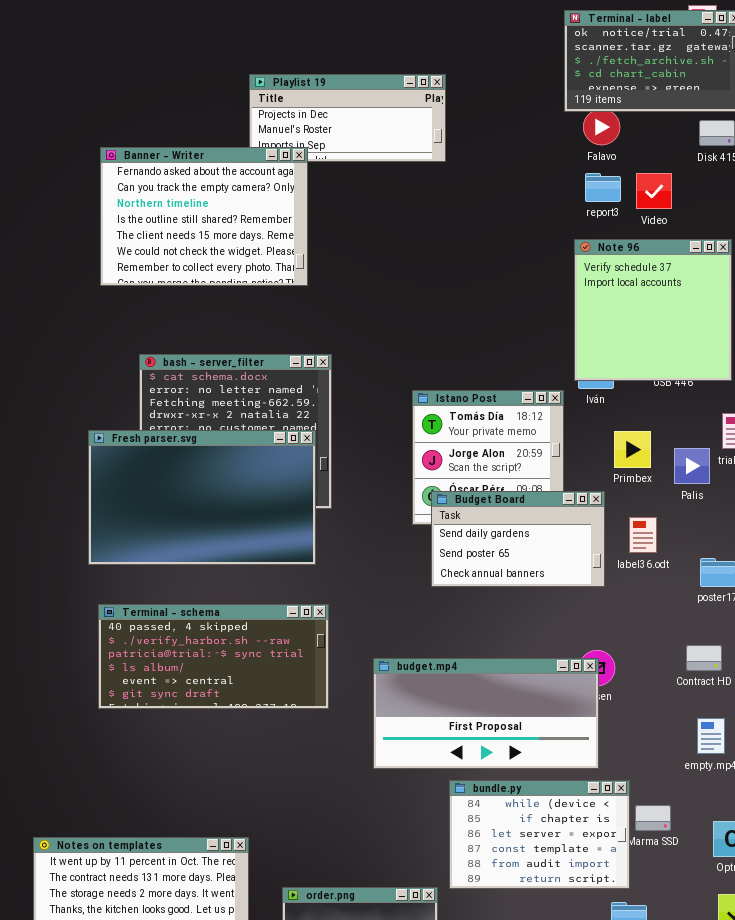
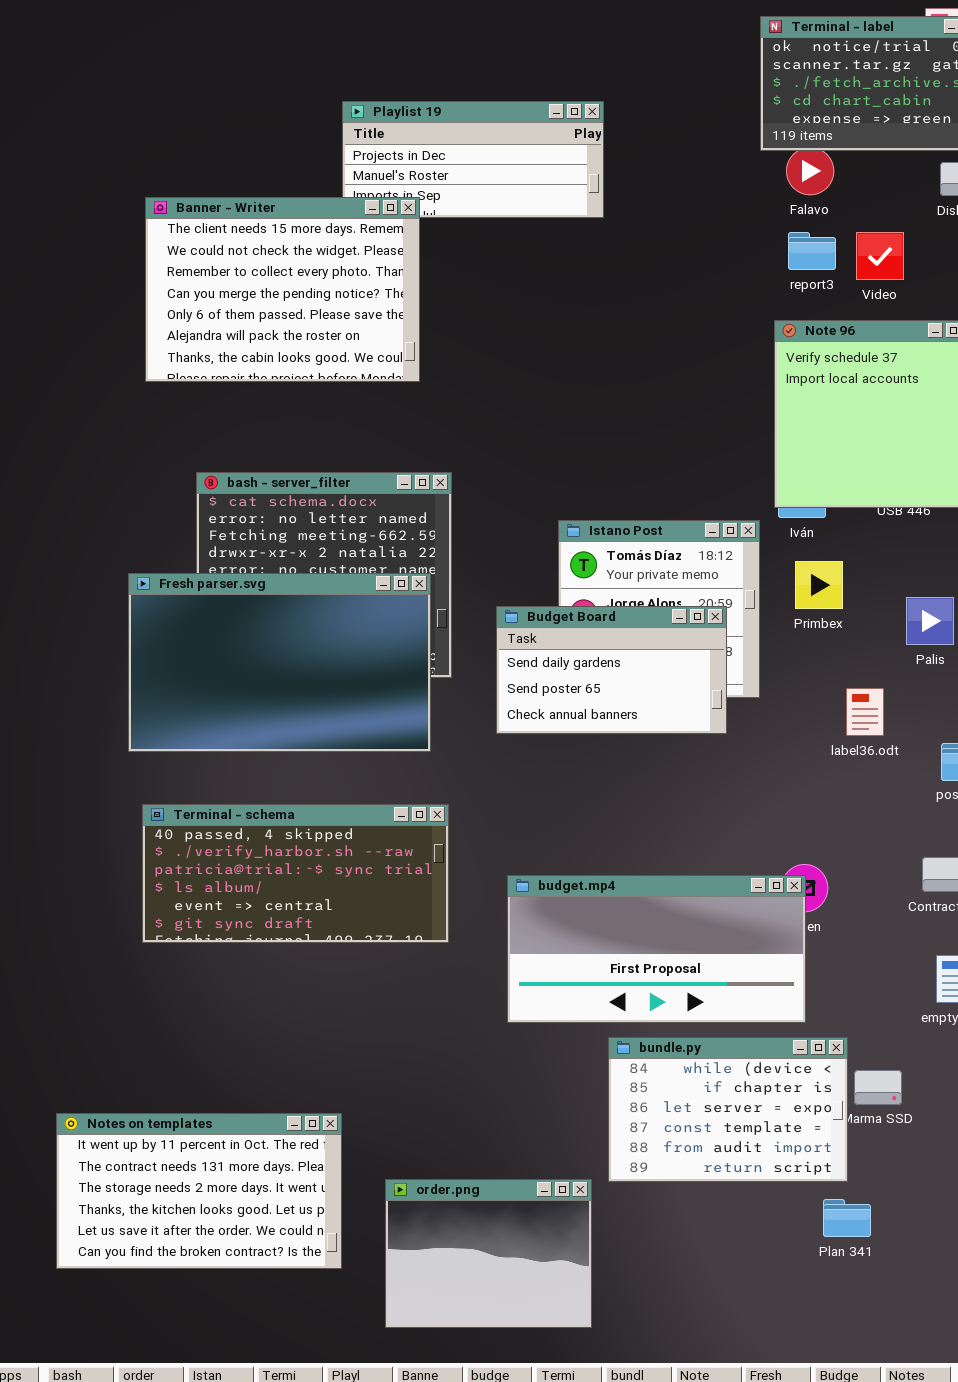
Banner - Writer: [100,147,308,286] -> [145,197,420,382], scrolled down 4 rows
Primbex: [614,431,651,468] -> [795,561,843,609], moved
Budget Board: [431,491,605,587] -> [496,606,727,734], moved

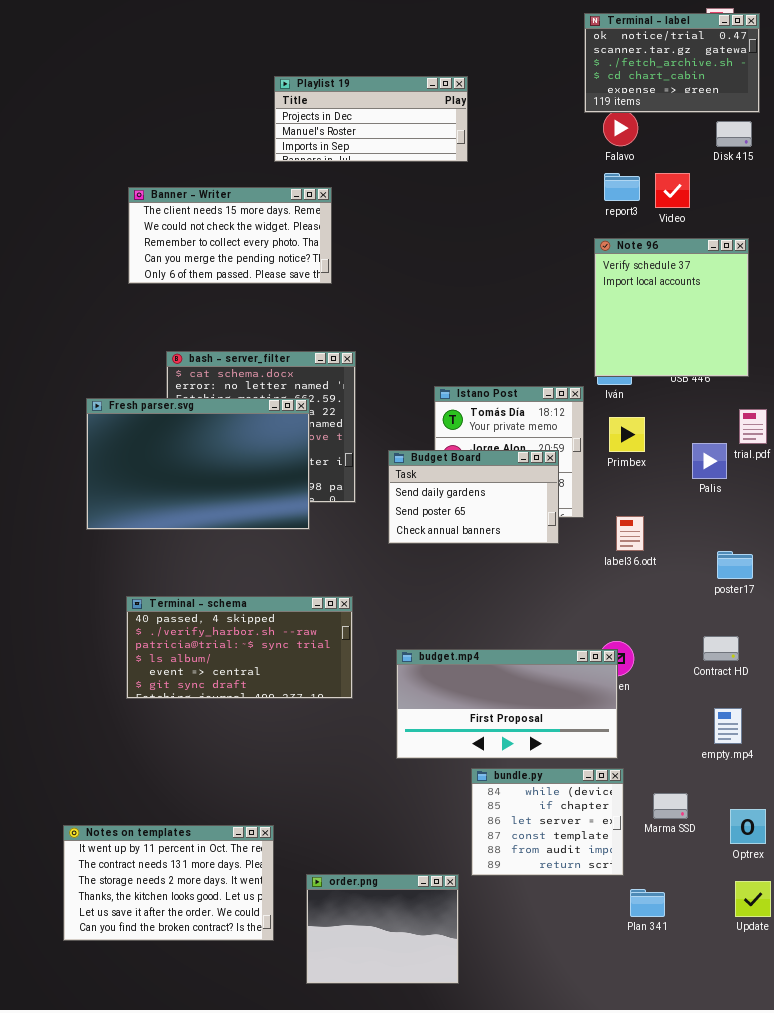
Banner - Writer: [145,197,420,382] -> [128,187,332,284], resized
Fresh parser.svg: [128,573,431,752] -> [86,398,310,530], moved
label36.odt: [846,688,884,736] -> [616,516,644,551], moved
bundle.py: [608,1037,848,1182] -> [471,768,624,876], resized

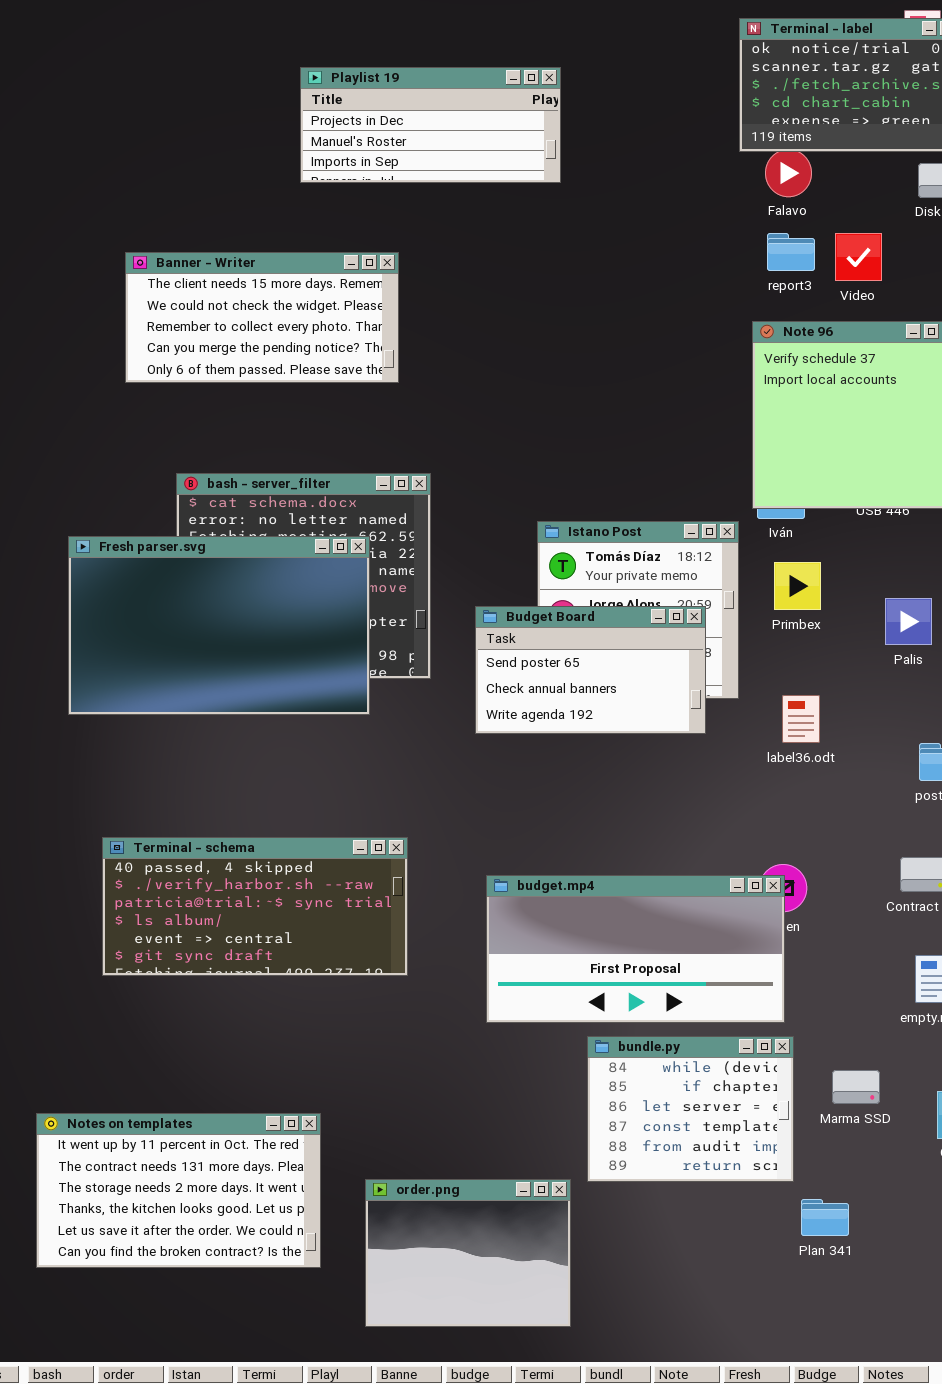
Playlist 19: [274,76,468,162] -> [300,67,561,183], moved
Budget Board: [388,450,559,544] -> [475,606,706,734], scrolled down 1 row
Terminal - schema: [126,596,353,699] -> [102,837,408,976], moved

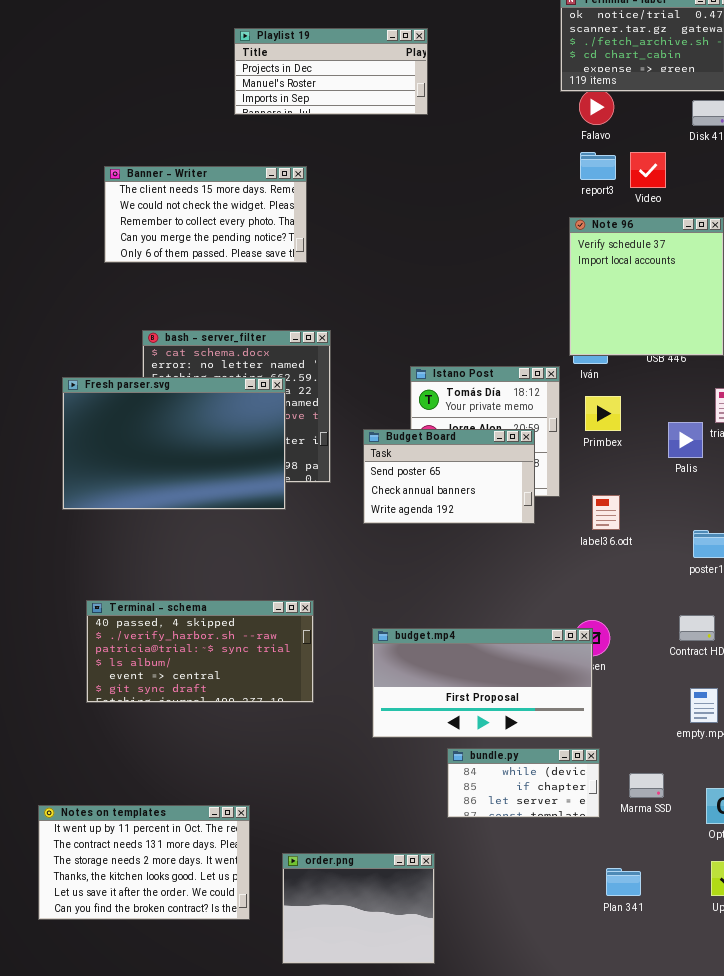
bundle.py: [587,1036,794,1182] -> [447,748,600,818], resized

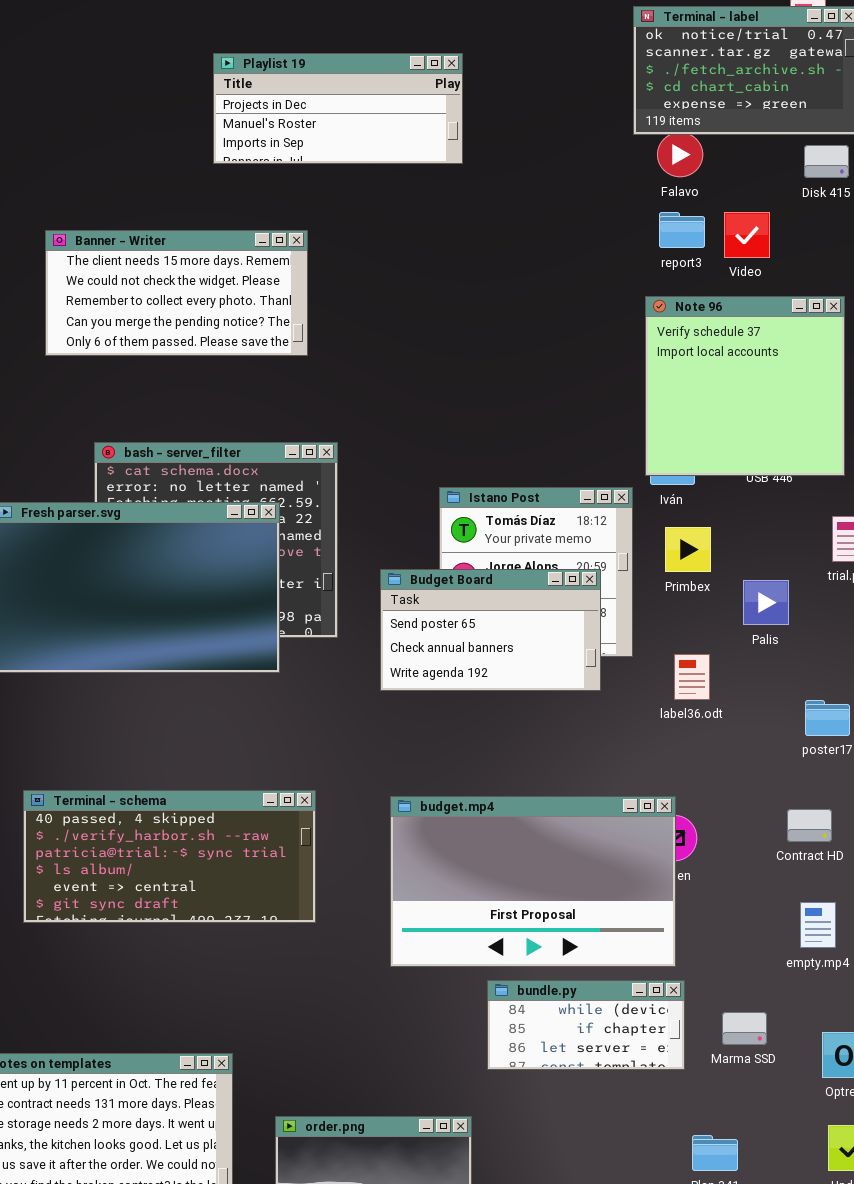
Palis: [668,422,703,458] -> [743,580,789,625], moved
budget.mp4: [372,628,593,738] -> [390,796,676,967], resized

